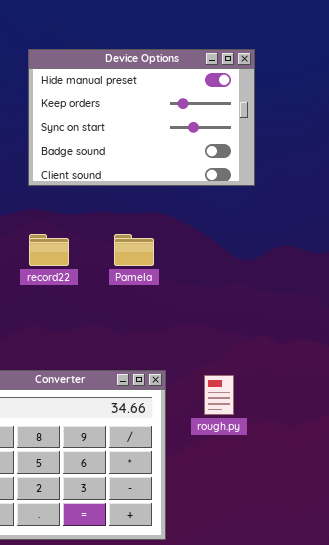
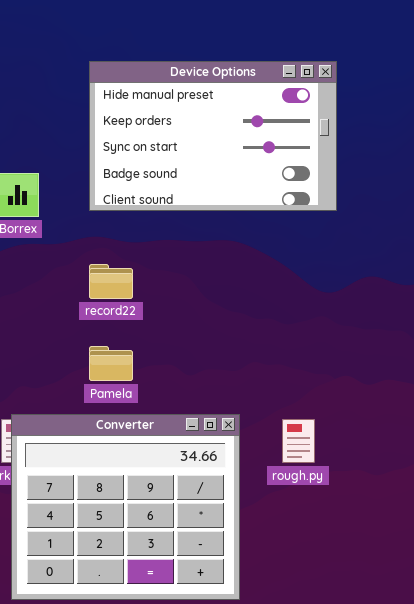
Pamela: [114,234,154,266] -> [89,346,133,381], moved

